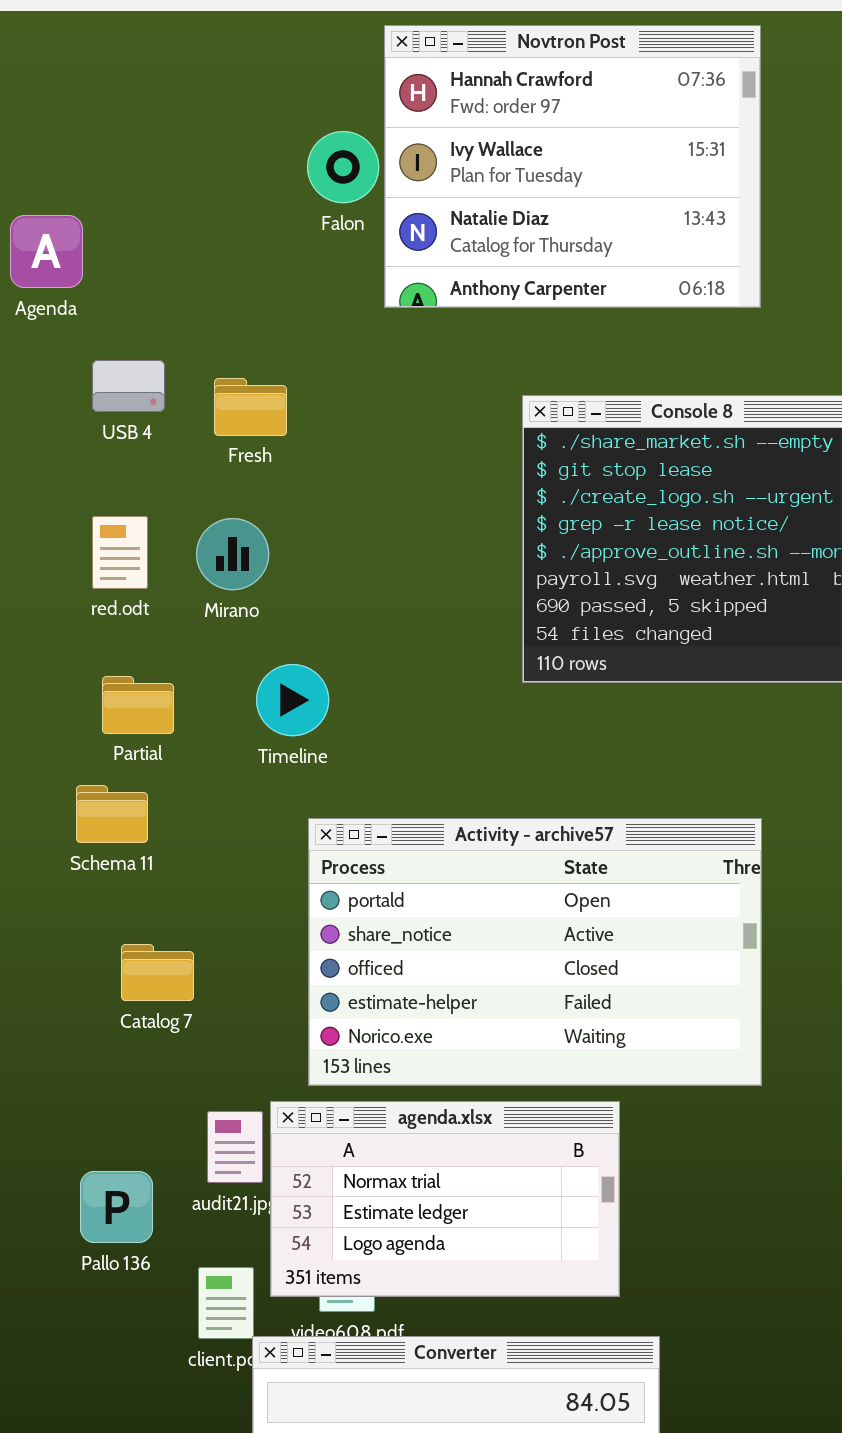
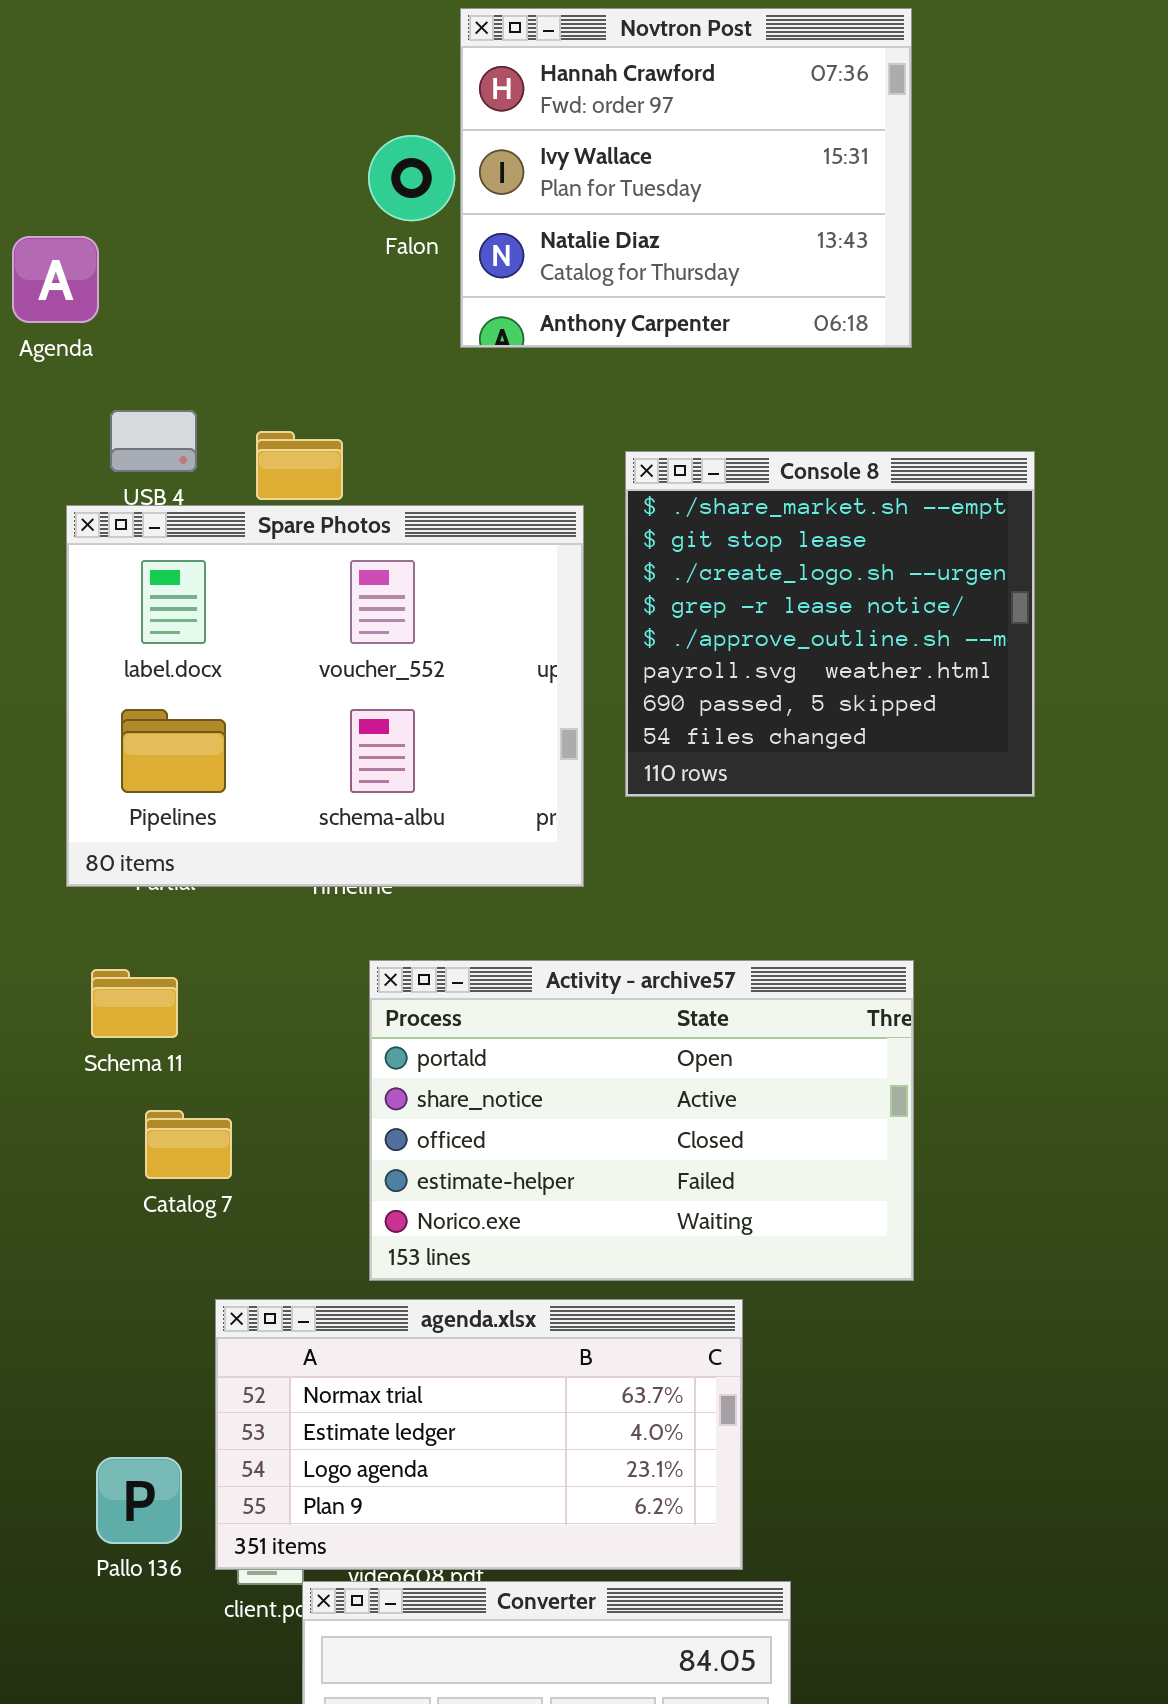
Spare Photos: none -> [66,505,584,887], opened
Schema 11: [76,785,148,843] -> [91,969,178,1038], moved
agenda.xlsx: [270,1101,620,1297] -> [215,1299,743,1570], resized
Pallo 136: [80,1171,153,1243] -> [96,1457,182,1544], moved

